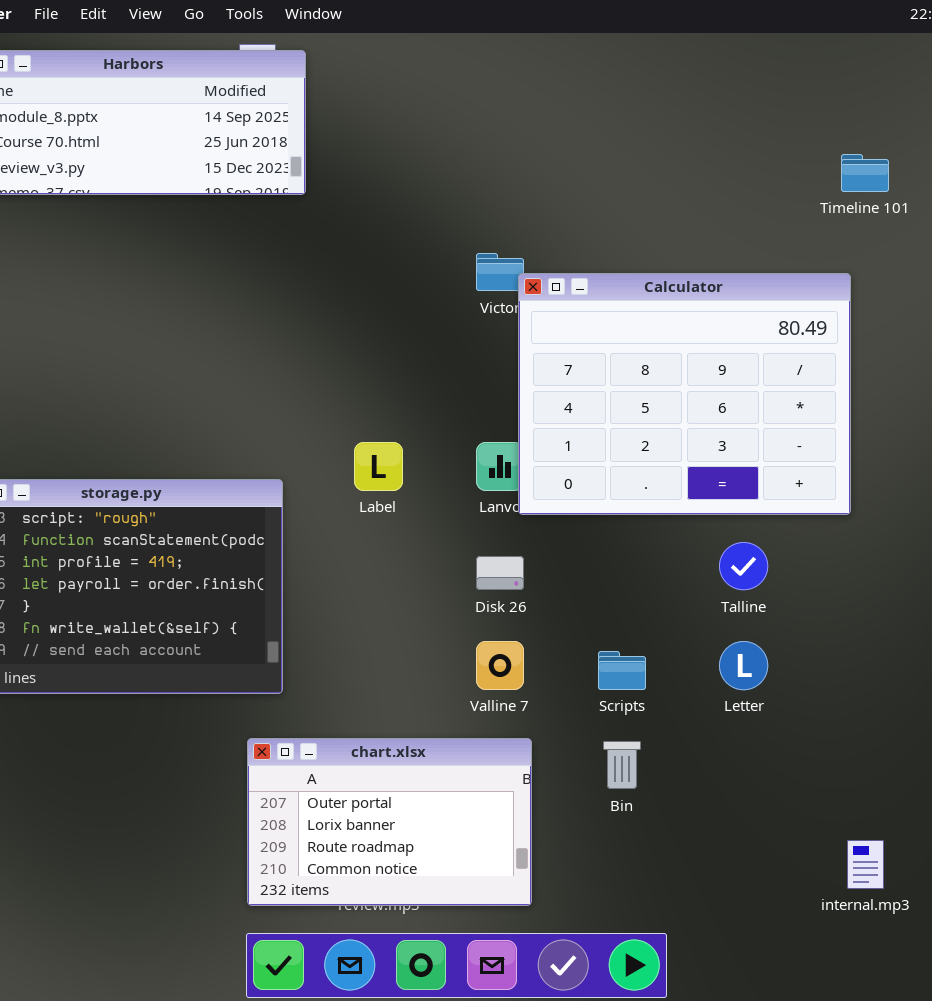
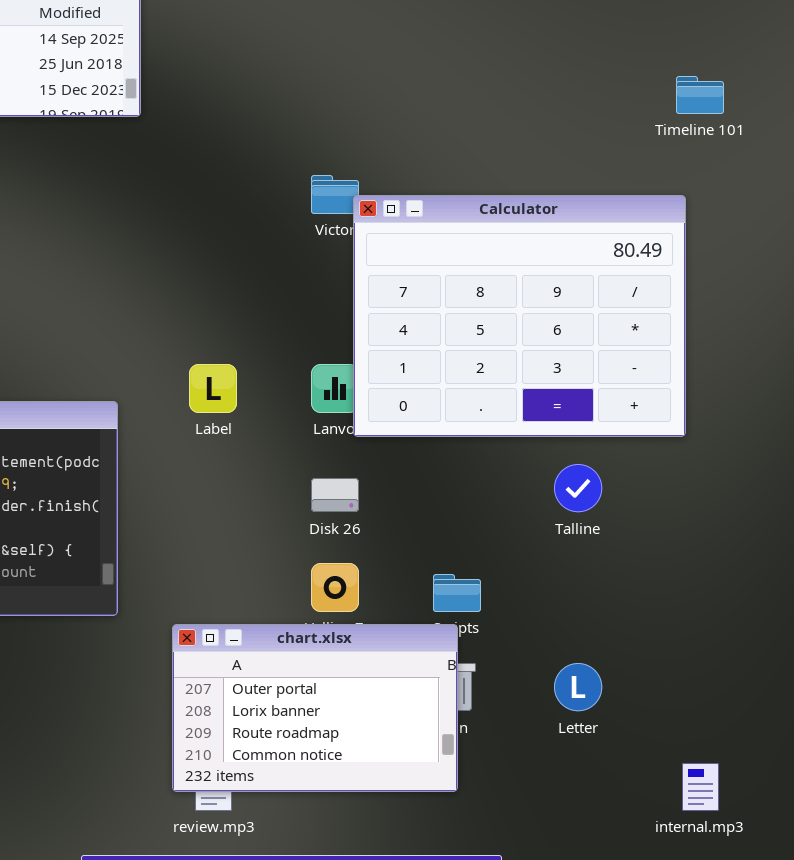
Letter: [719,641,768,690] -> [554,663,602,711], moved
chart.xlsx: [247,738,532,906] -> [172,624,458,792], moved

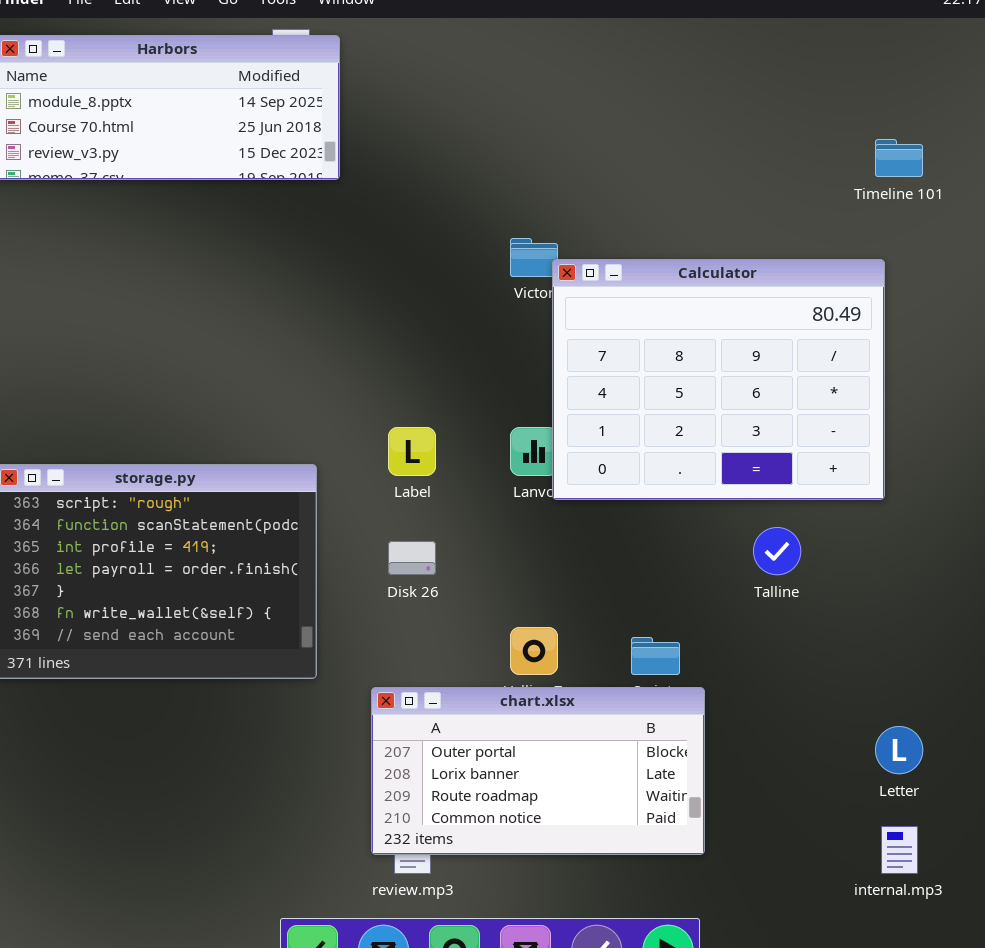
Disk 26: [311,478,359,512] -> [388,541,436,575], moved
chart.xlsx: [172,624,458,792] -> [371,687,705,855], resized
Letter: [554,663,602,711] -> [875,726,923,774], moved

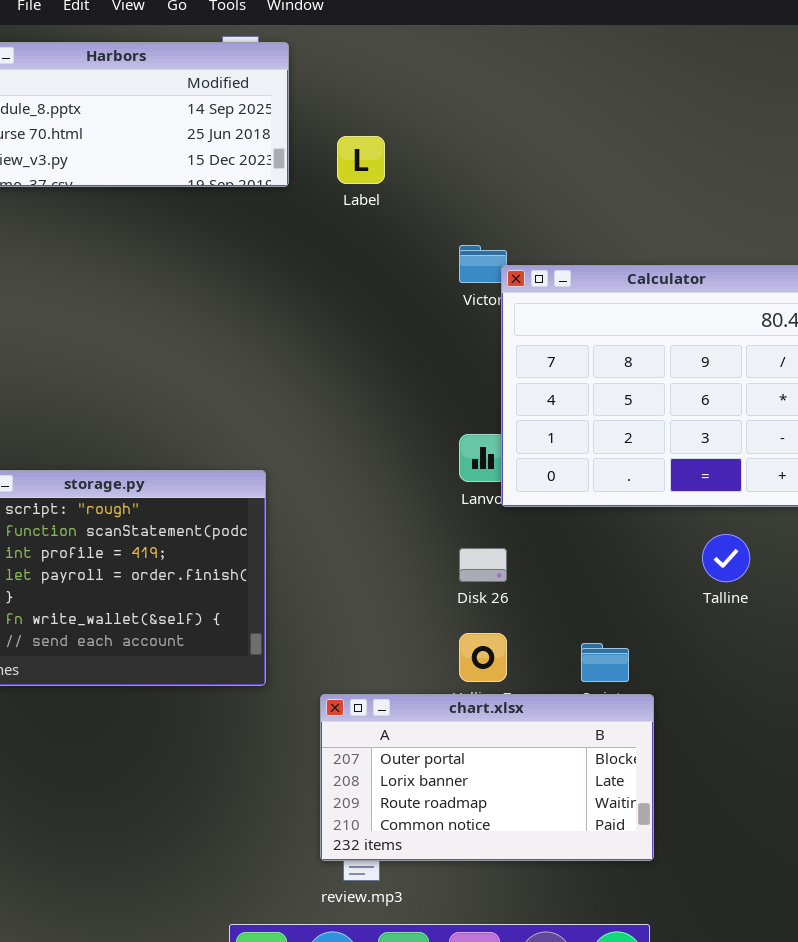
Label: [388,427,436,476] -> [337,136,385,184], moved
Disk 26: [388,541,436,575] -> [459,548,507,582], moved

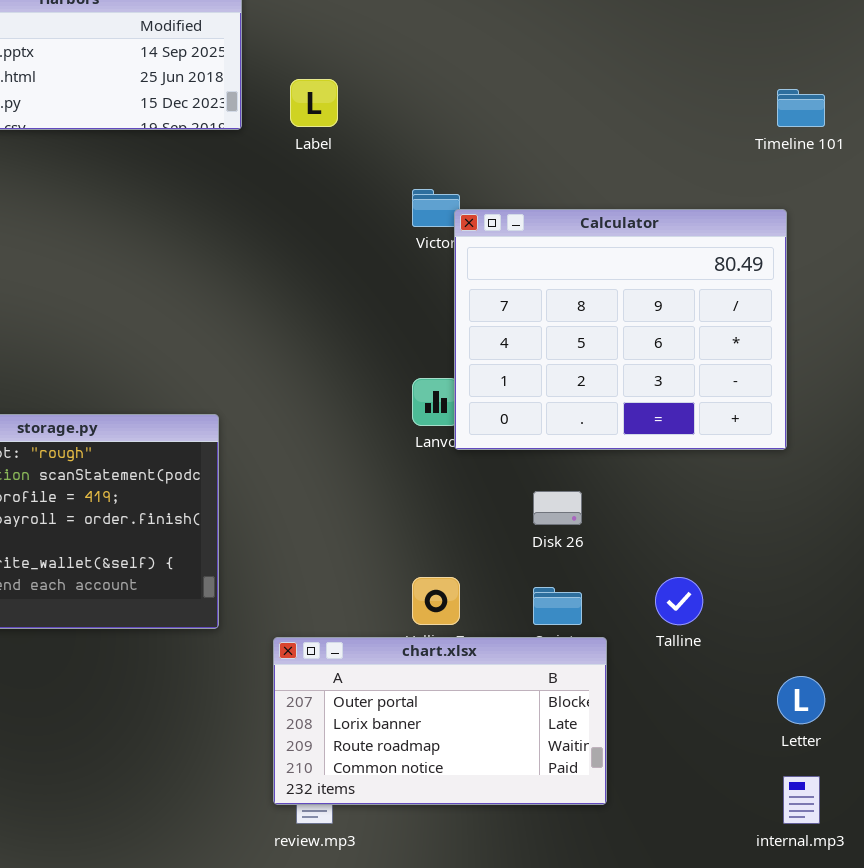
Talline: [702,534,750,582] -> [655,577,703,625], moved
Disk 26: [459,548,507,582] -> [533,491,582,525], moved

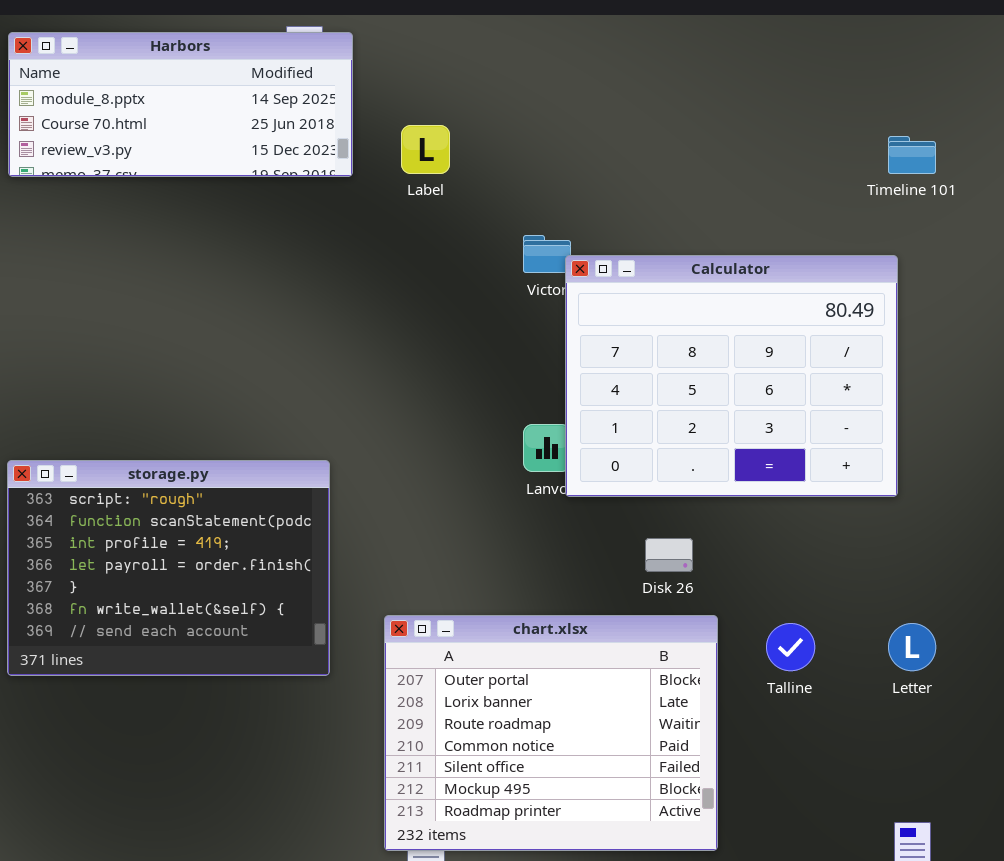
chart.xlsx: [273,637,607,805] -> [384,615,718,851], resized
Letter: [777,676,825,724] -> [888,623,936,671], moved

